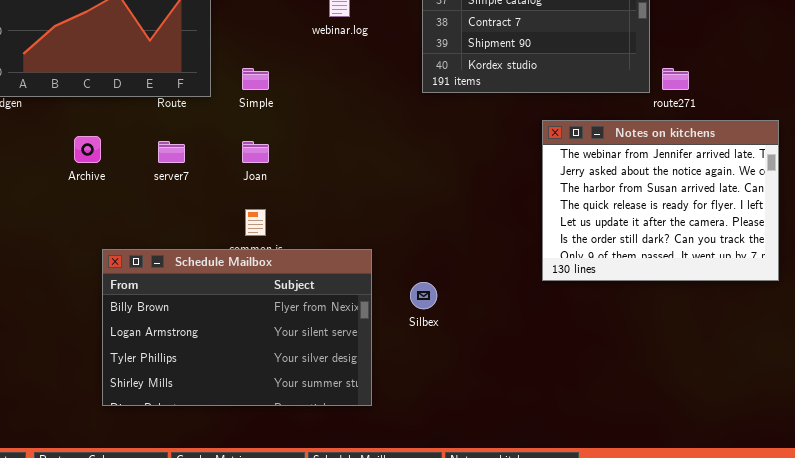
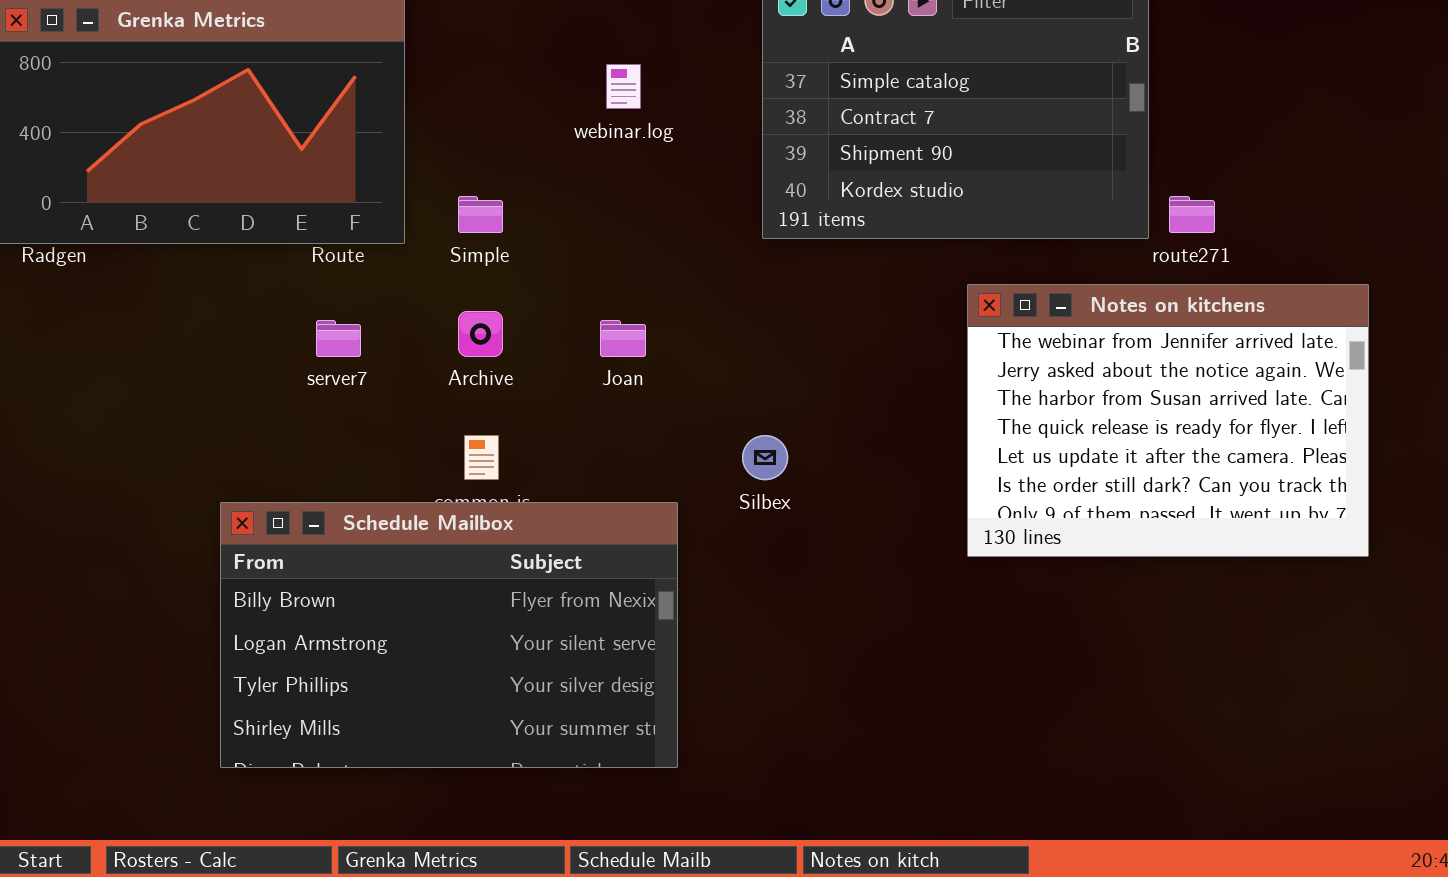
Archive: [74,136,101,163] -> [458,311,503,357], moved
Joan: [242,141,269,163] -> [600,320,646,357], moved
Silbex: [410,282,437,309] -> [742,435,788,480], moved

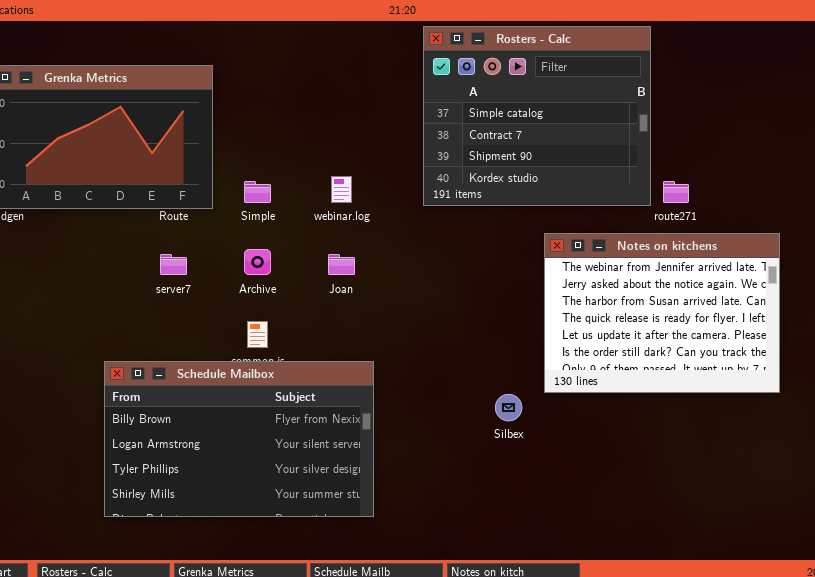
webinar.log: [606,64,641,109] -> [331,176,352,203], moved
Silbex: [742,435,788,480] -> [495,394,522,421], moved

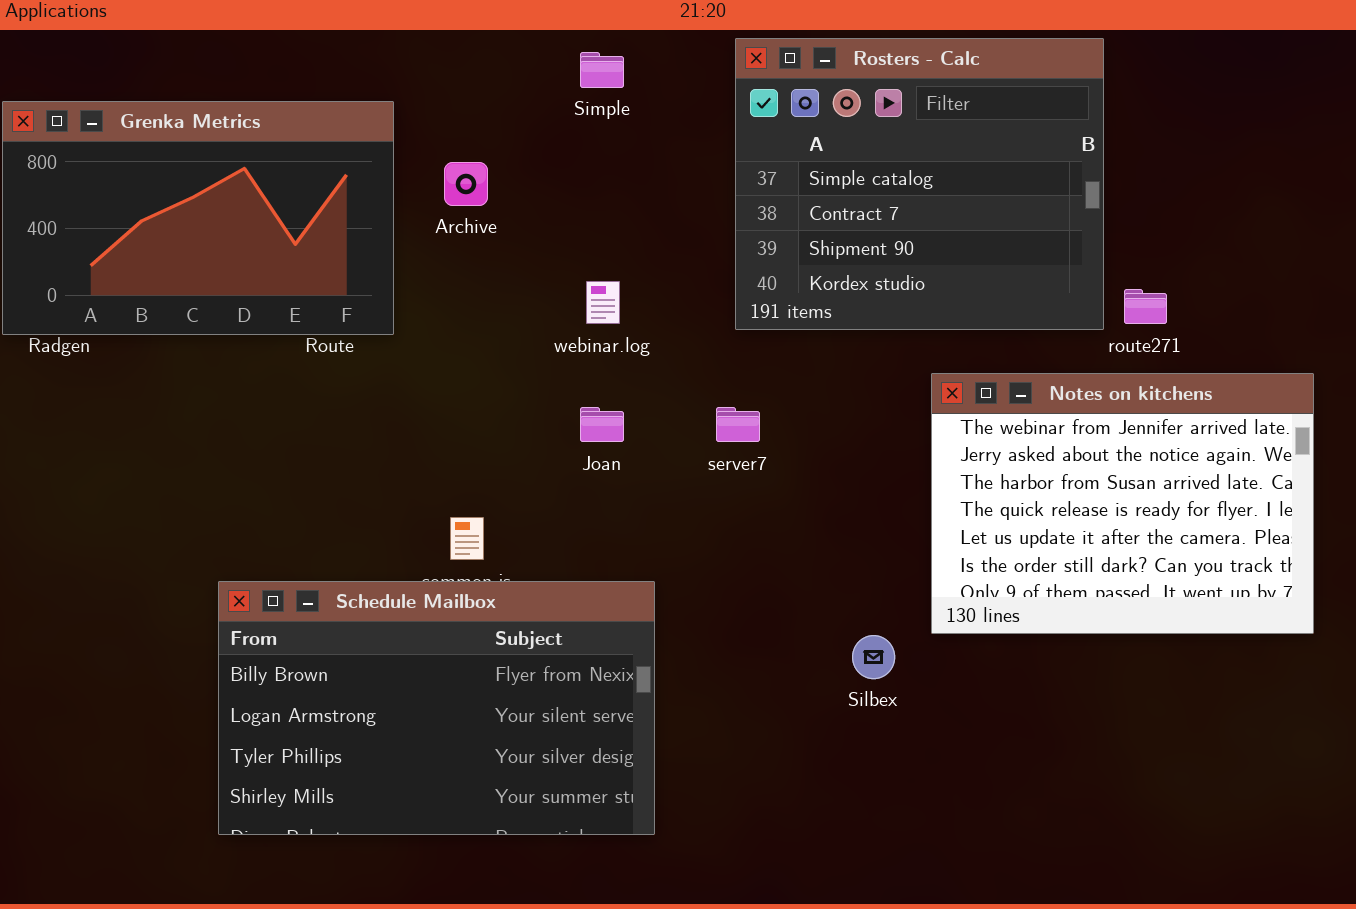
Simple: [244,181,271,203] -> [580,52,624,88], moved
Archive: [244,249,271,275] -> [444,162,488,206], moved
server7: [160,254,187,275] -> [716,407,760,442], moved

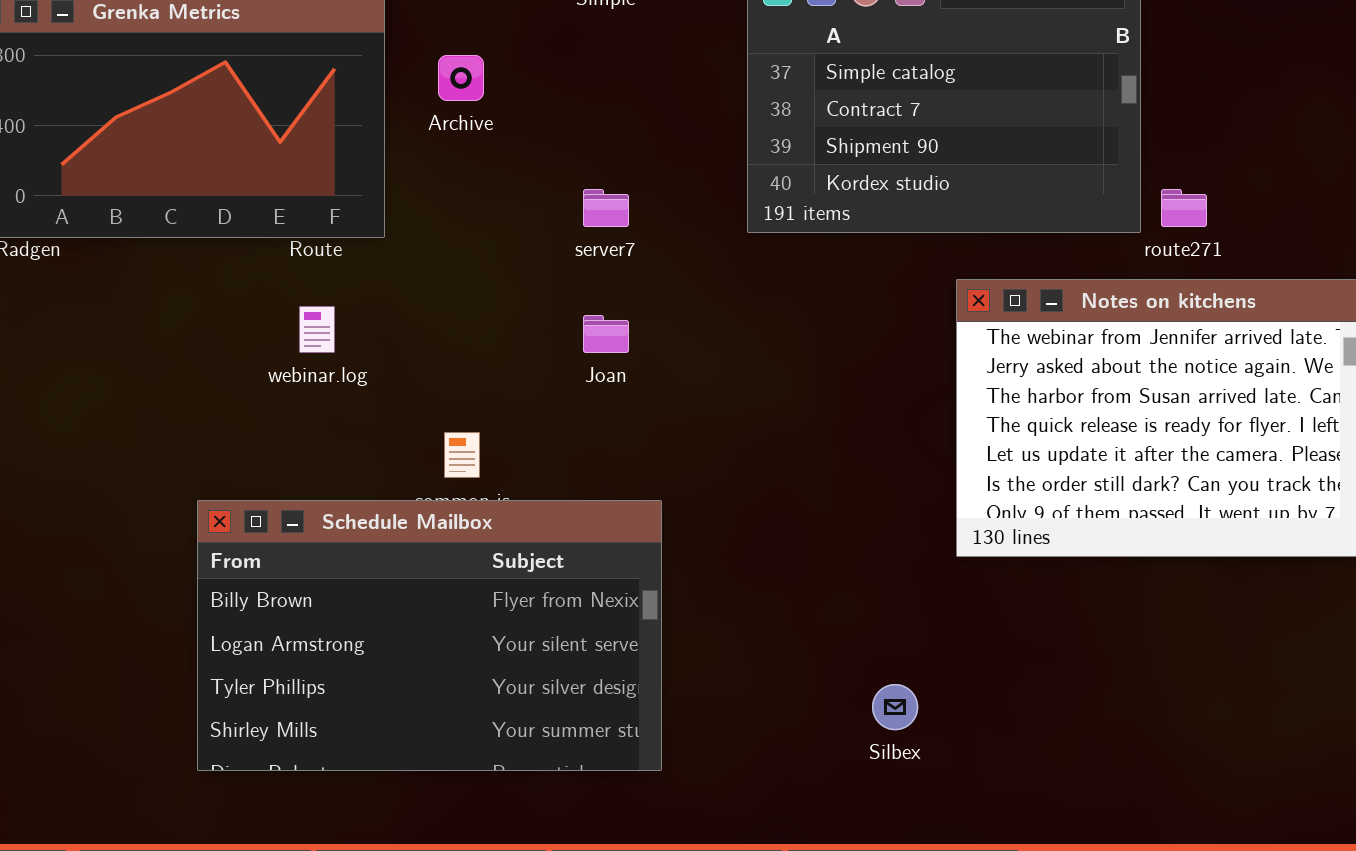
webinar.log: [586,281,620,324] -> [299,306,335,353], moved
server7: [716,407,760,442] -> [583,189,629,227], moved
Silbex: [852,635,895,679] -> [872,684,918,730], moved

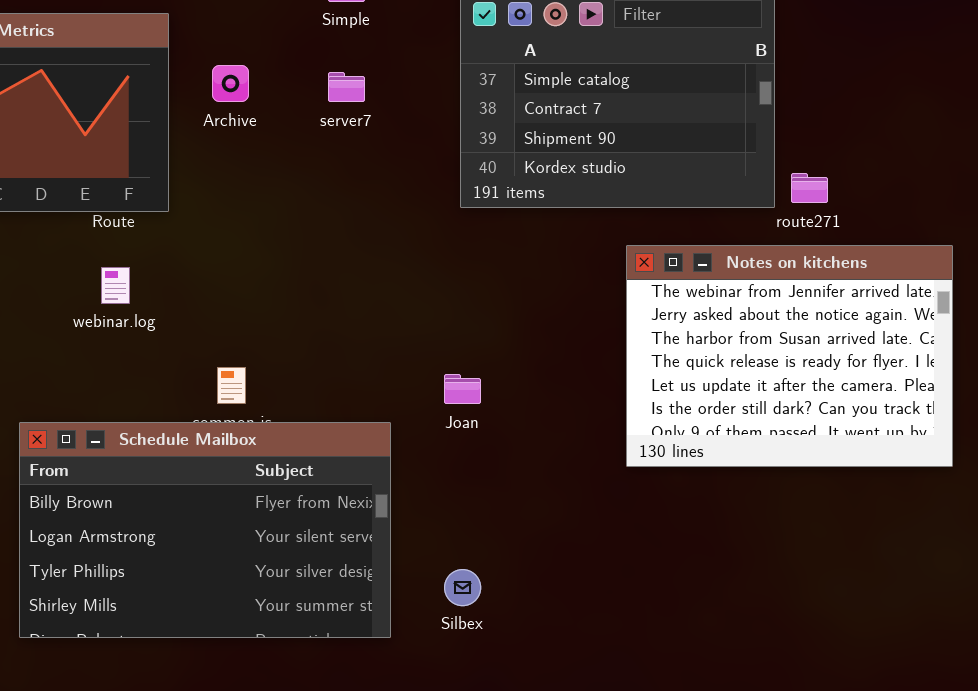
server7: [583,189,629,227] -> [328,72,365,102], moved
Joan: [583,315,629,353] -> [444,374,481,404], moved
Silbex: [872,684,918,730] -> [444,569,481,606], moved

